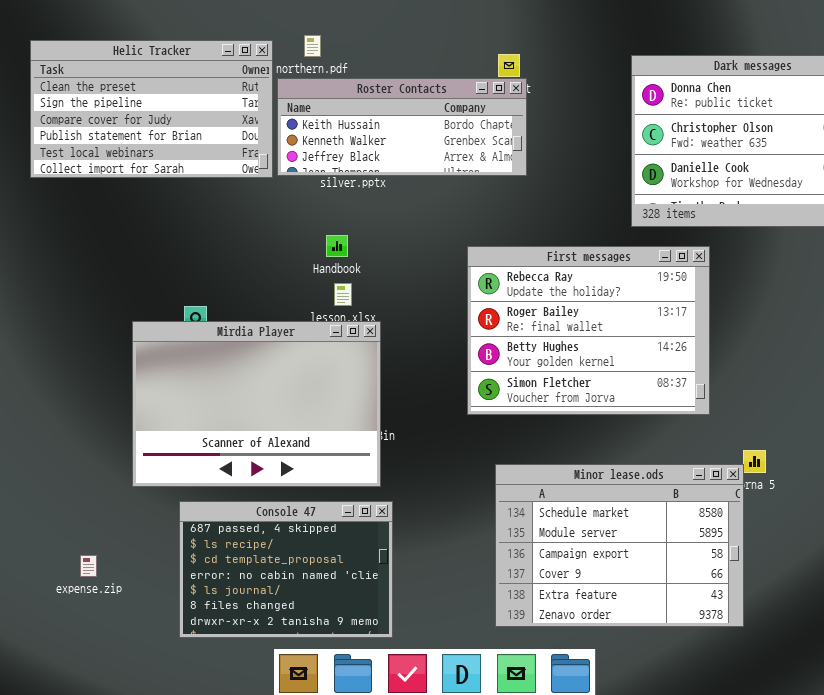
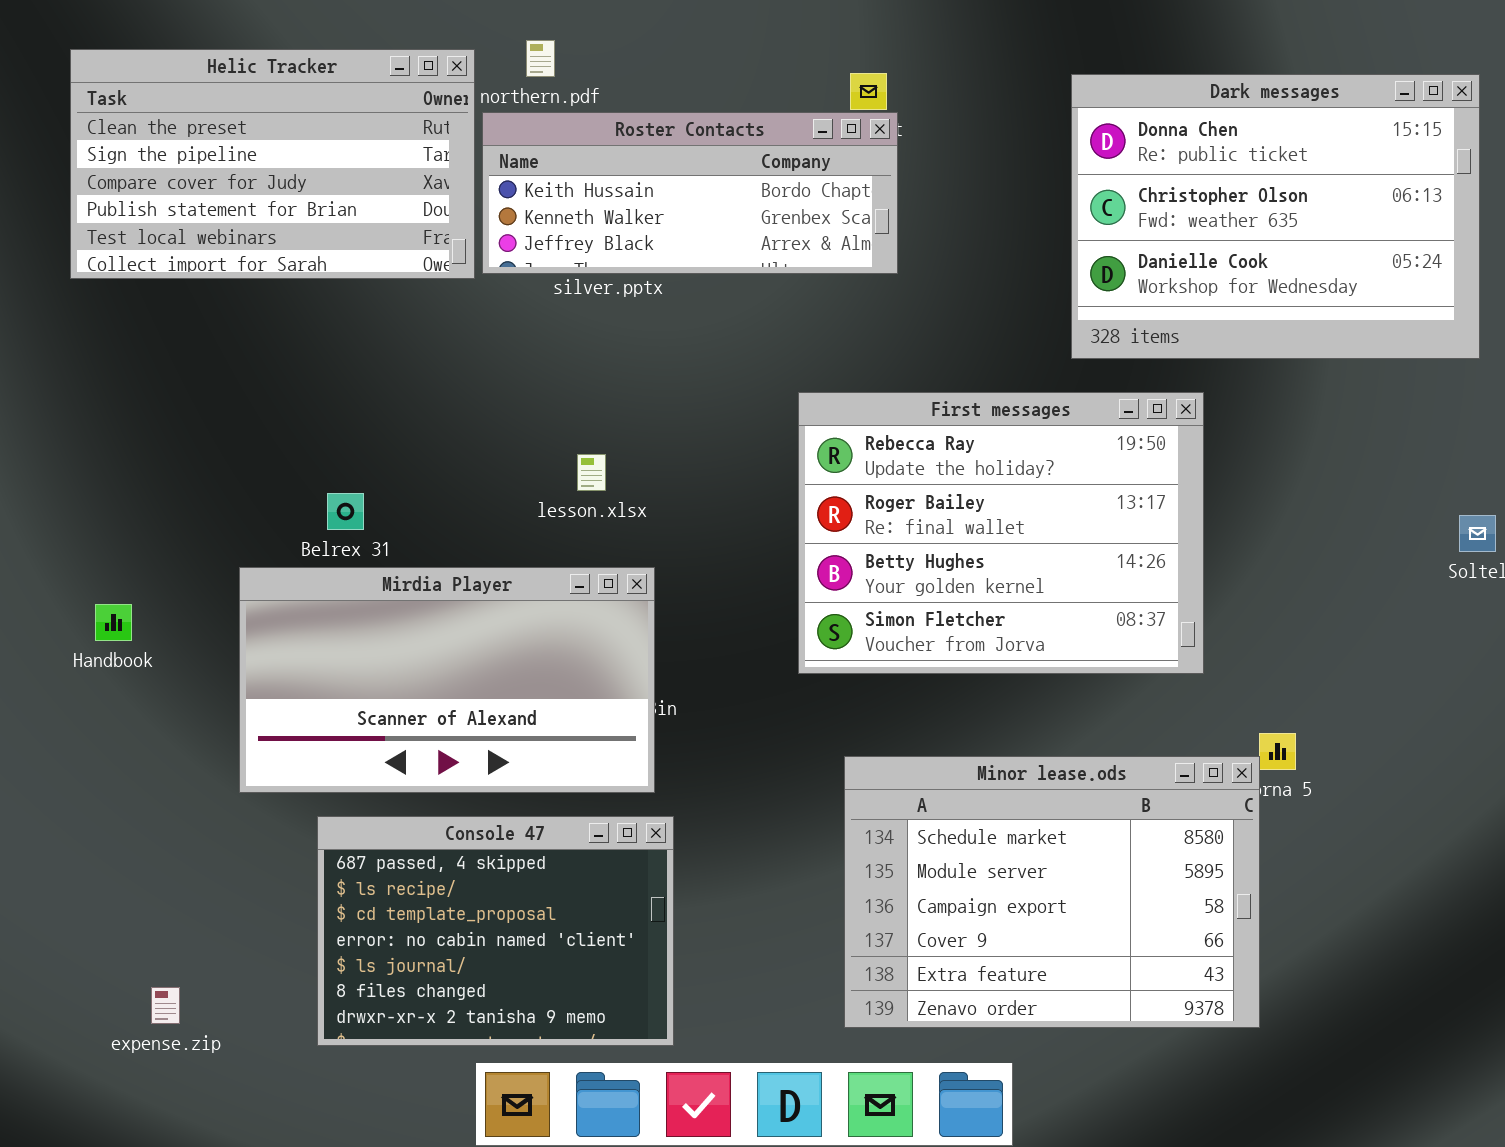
Handbook: [326,235,348,257] -> [95,604,132,641], moved
Mirdia Player: [132,321,381,487] -> [239,567,655,793], resized
expense.zip: [80,555,97,577] -> [151,987,180,1024], moved

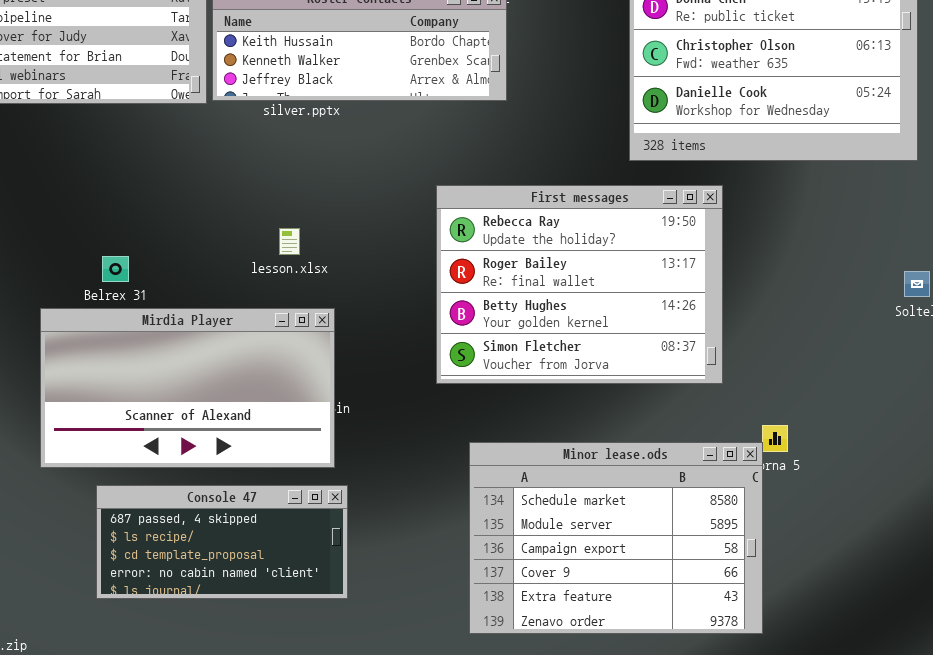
Console 47: [317,816,674,1046] -> [96,485,348,599], resized

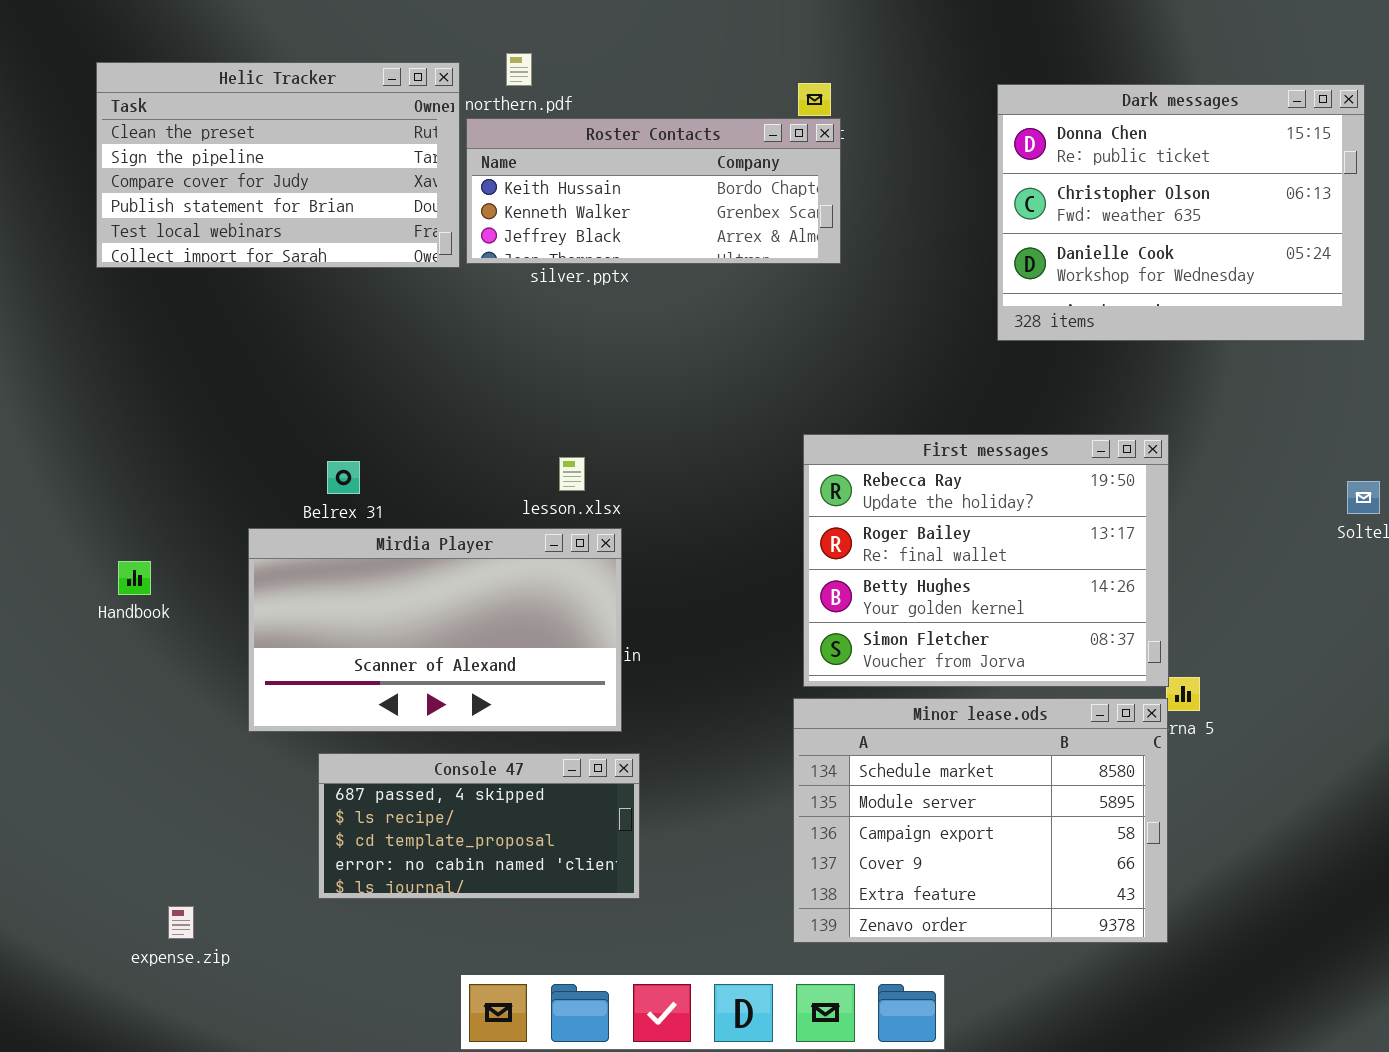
First messages: [436,185,723,384] -> [803,434,1169,687], moved
lesson.xlsx: [279,228,300,255] -> [559,457,585,491], moved

